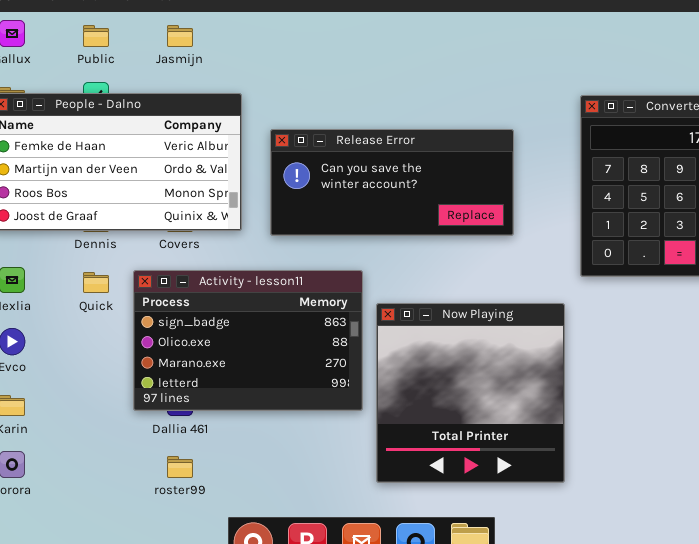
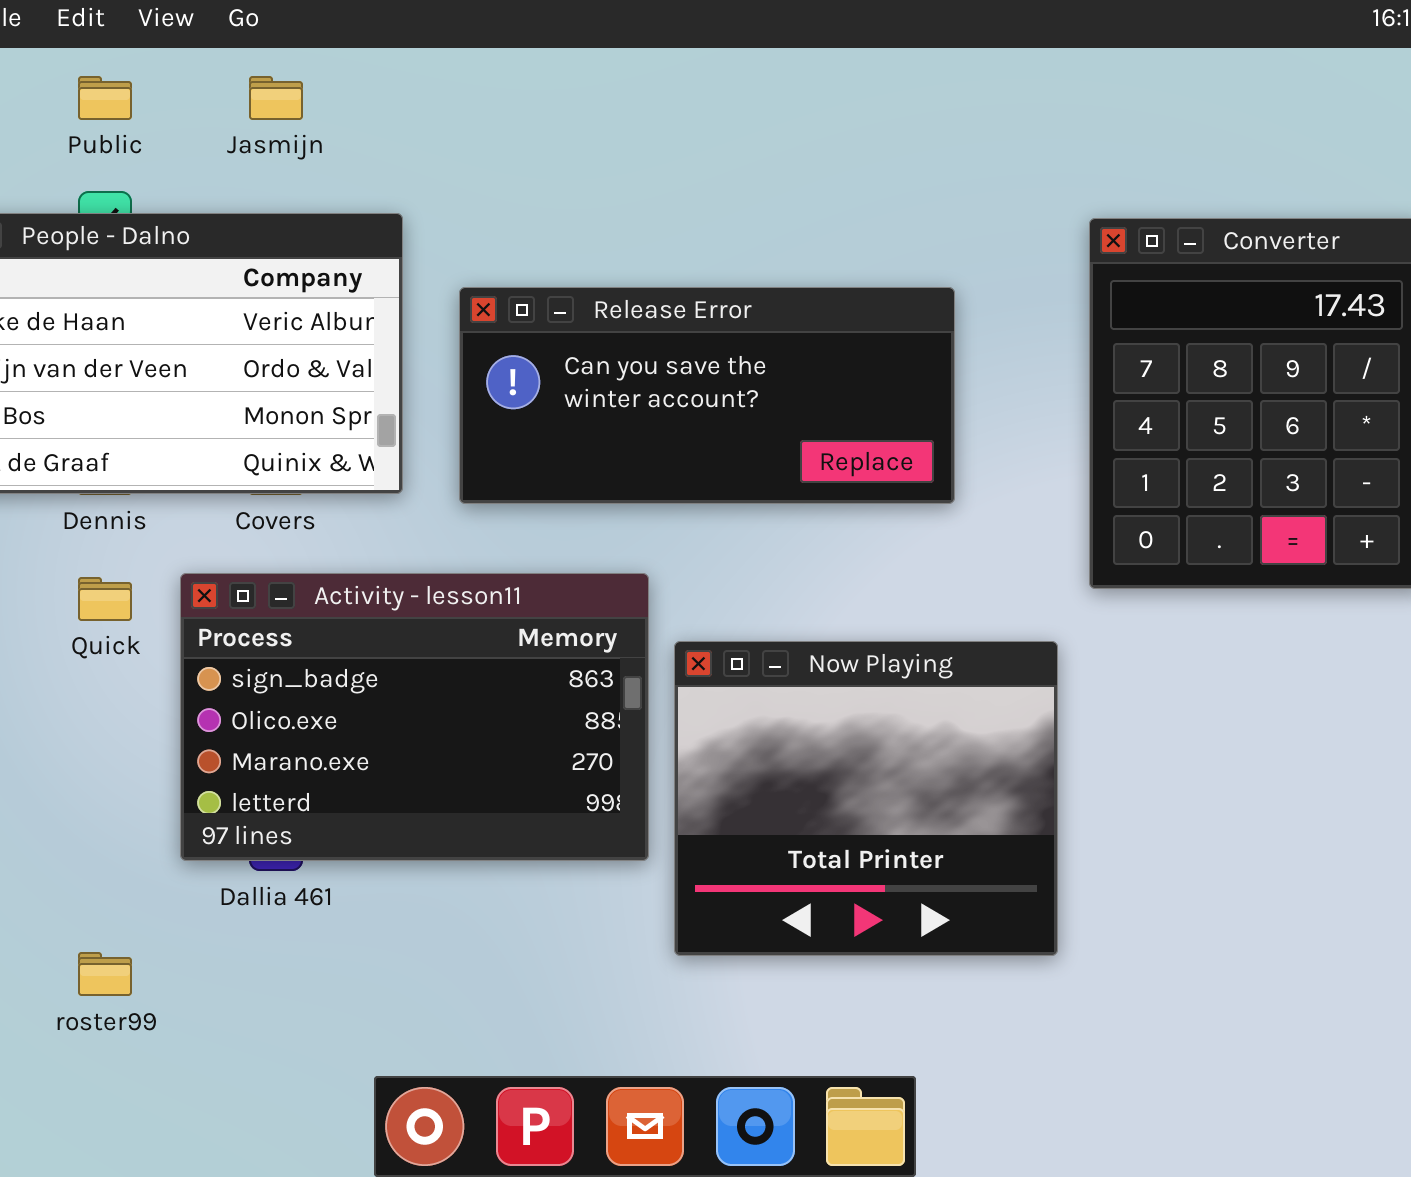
Now Playing: [376,303,565,483] -> [674,641,1058,956], resized
roster99: [167,456,193,478] -> [78,952,132,996], moved

